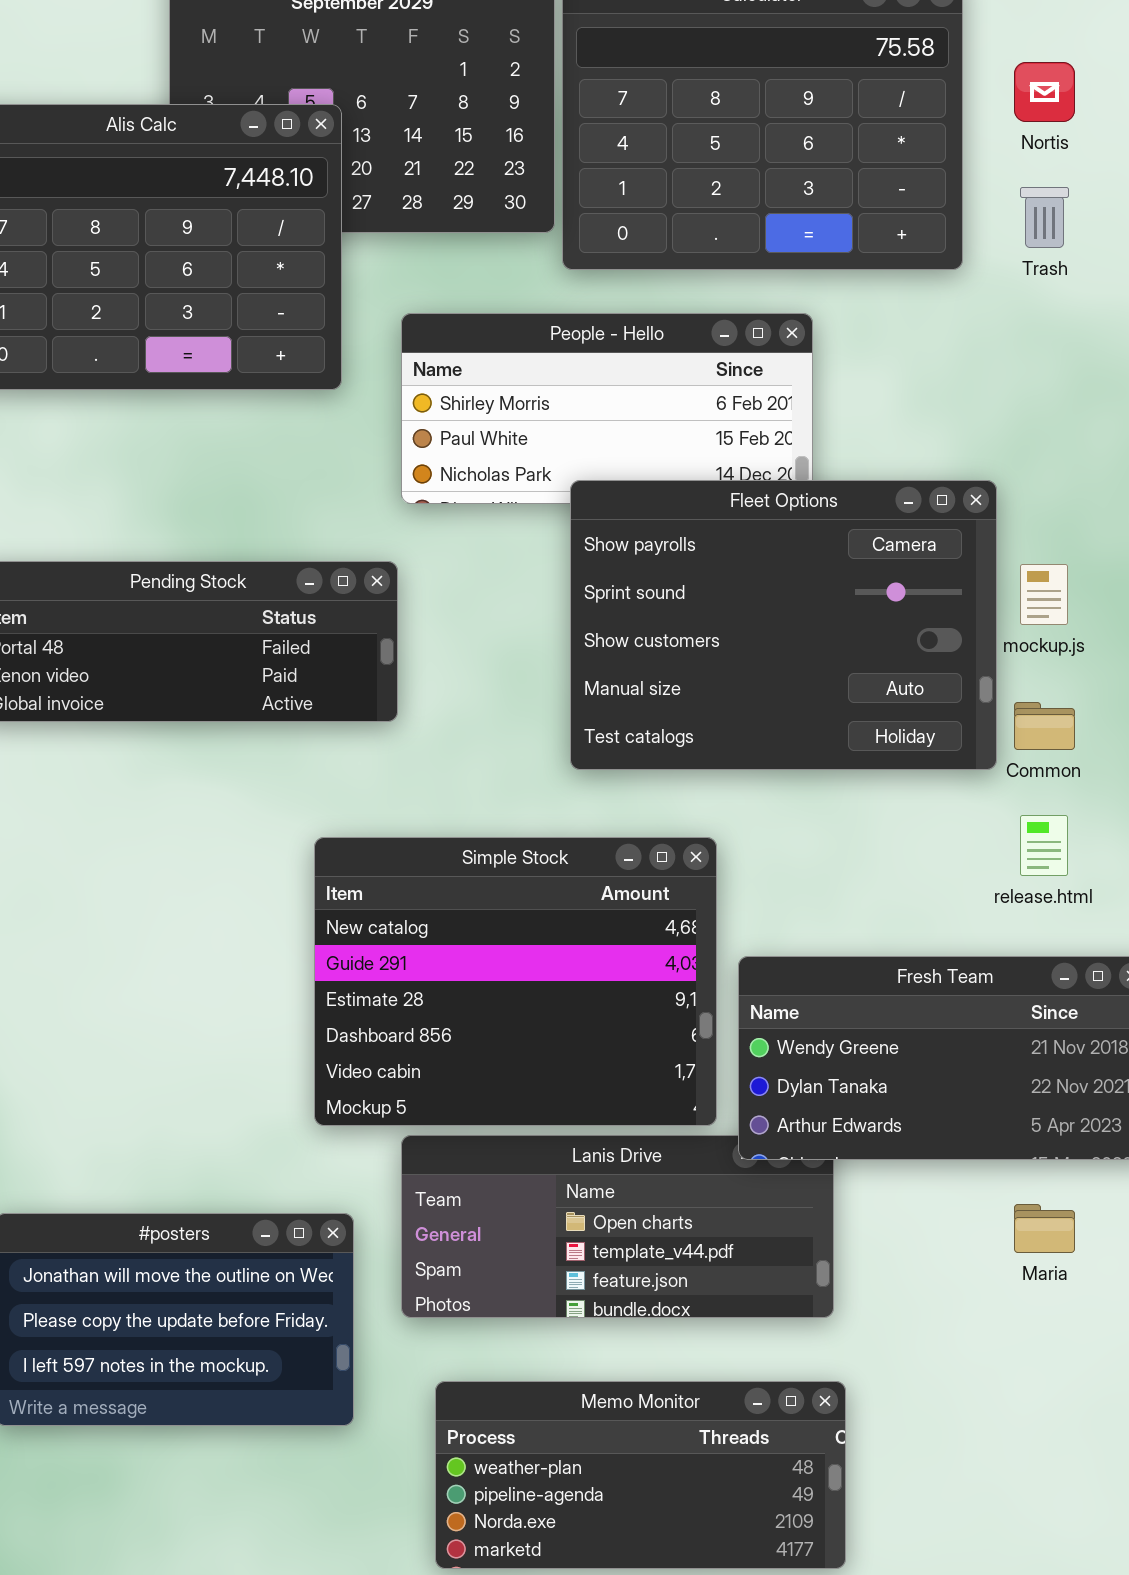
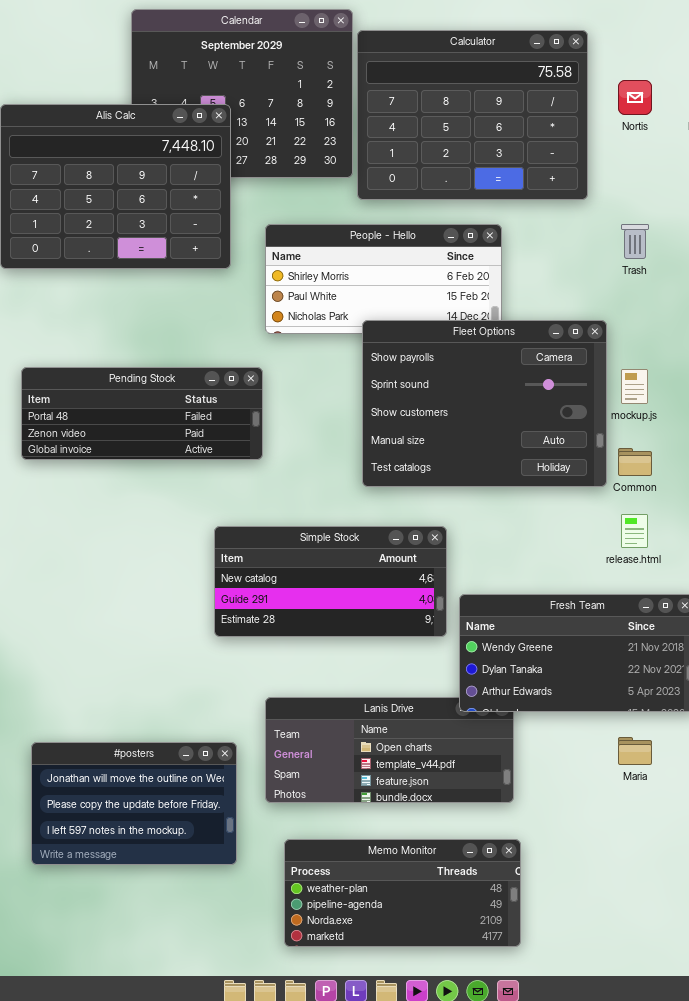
Trash: [1020,187,1069,248] -> [621,224,649,259], moved
Simple Stock: [314,837,717,1126] -> [214,526,447,637], resized

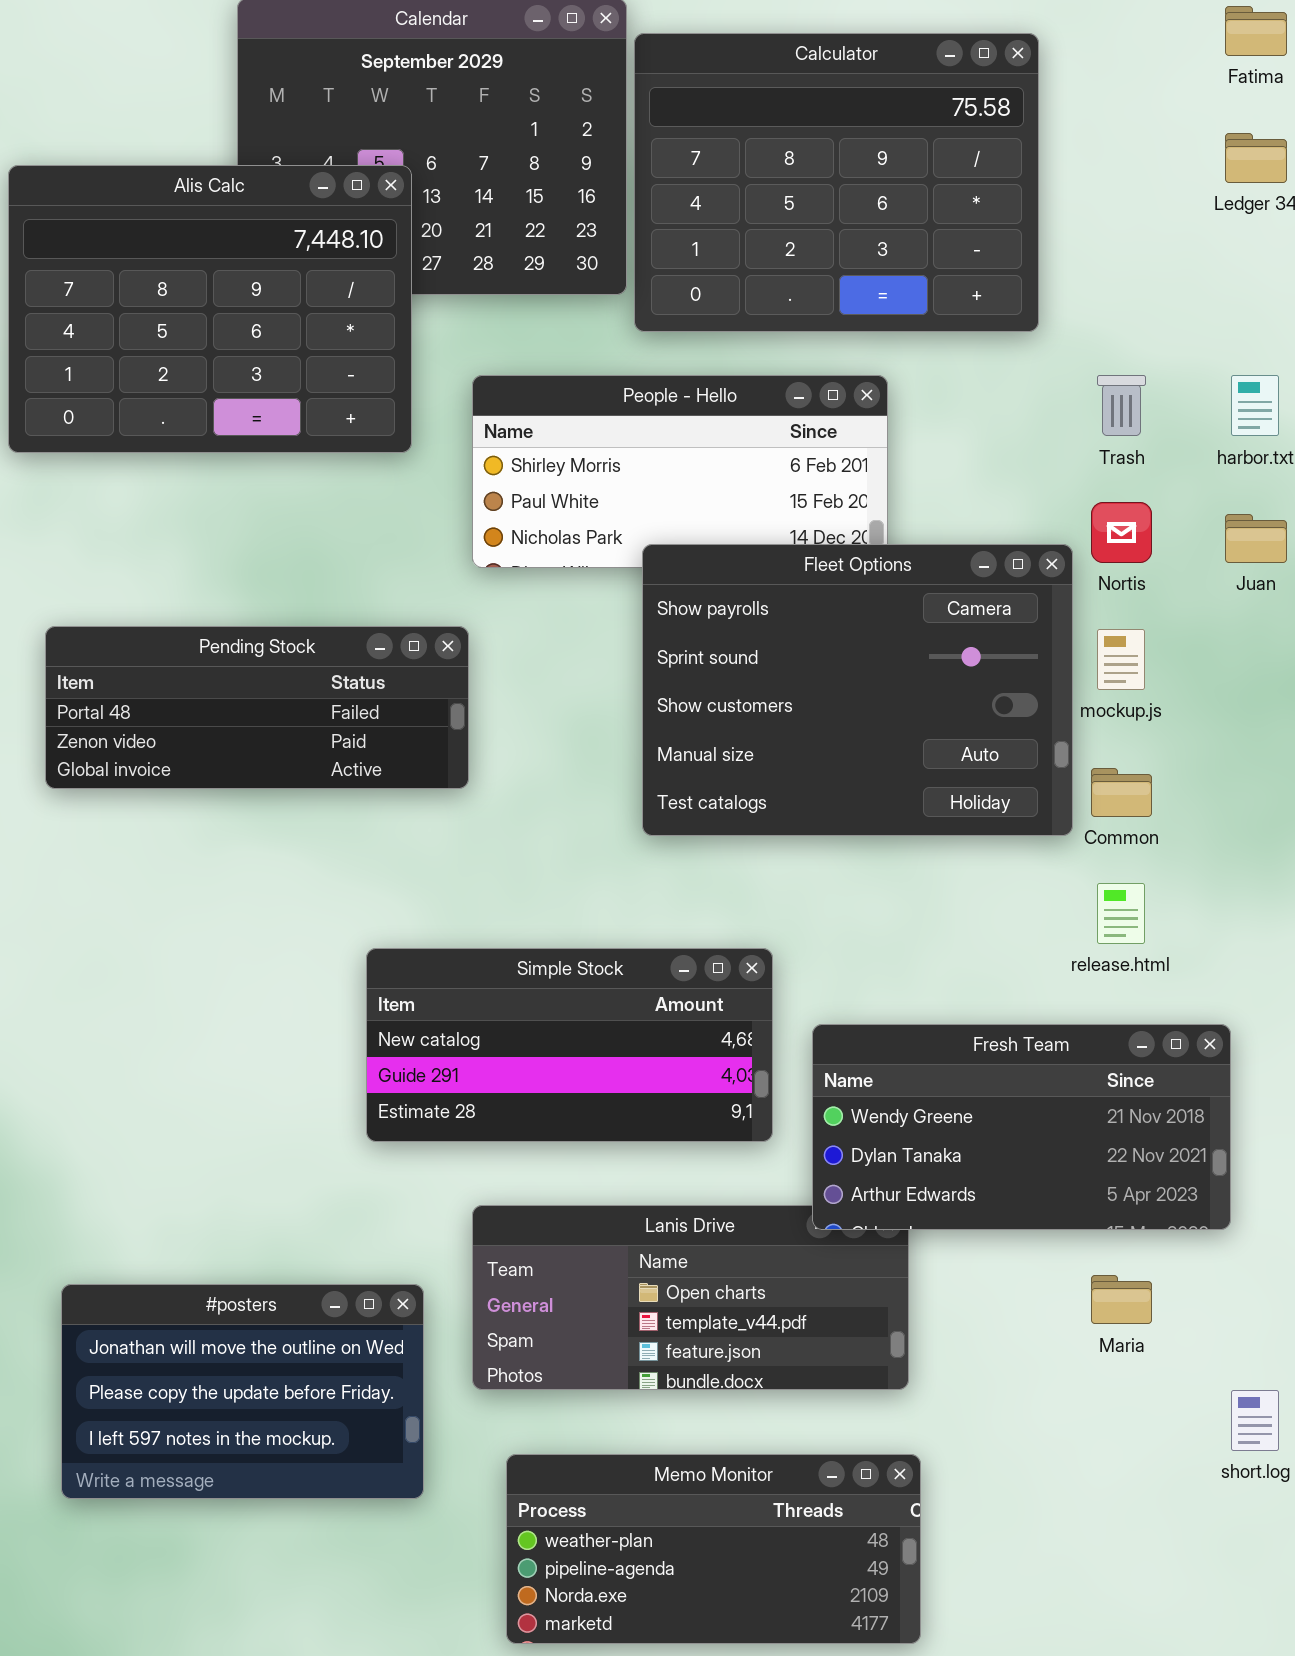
Nortis: [618,80,652,115] -> [1091,502,1152,563], moved
Simple Stock: [214,526,447,637] -> [366,948,773,1142], moved

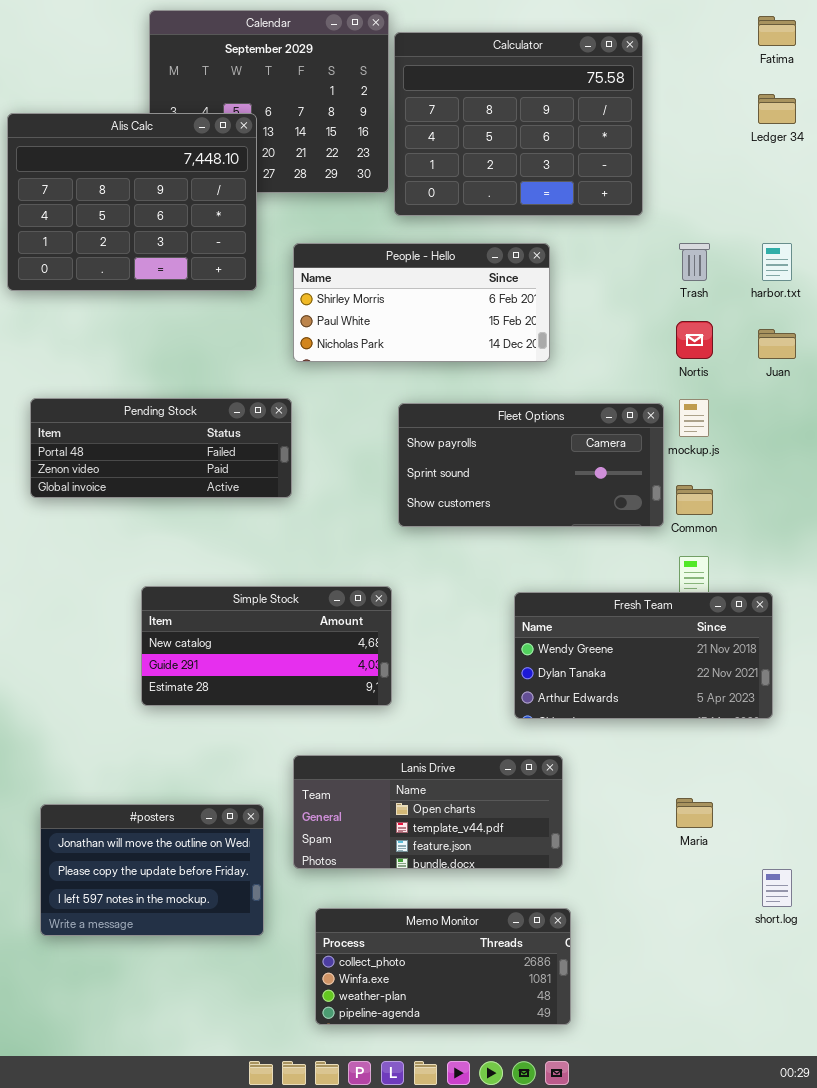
Fleet Options: [642,544,1073,836] -> [398,403,664,527], resized
Simple Stock: [366,948,773,1142] -> [141,586,392,706], moved
Fresh Team: [812,1024,1231,1230] -> [514,592,773,719], moved
Memo Monitor: [506,1454,921,1644] -> [315,908,571,1025], scrolled up 2 rows

